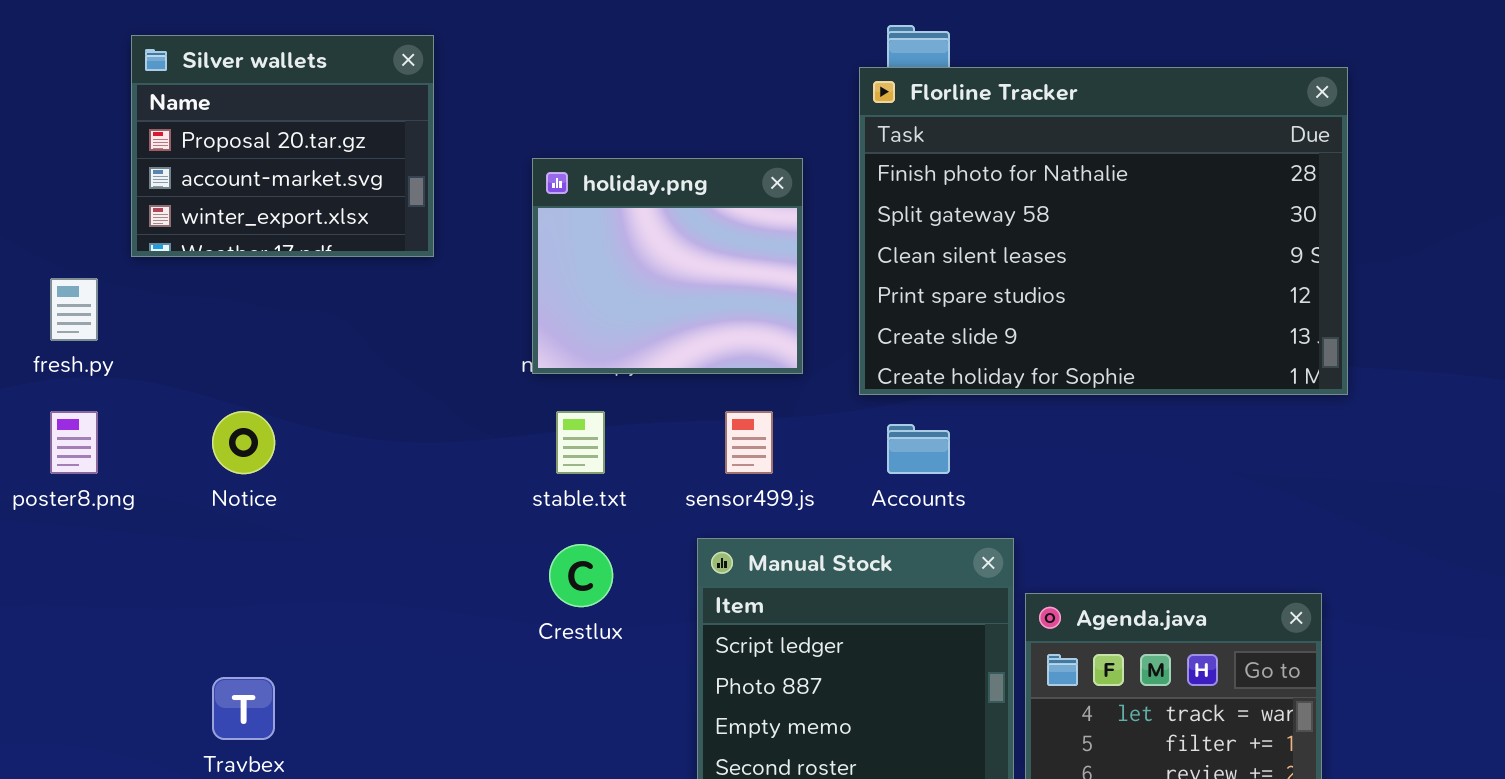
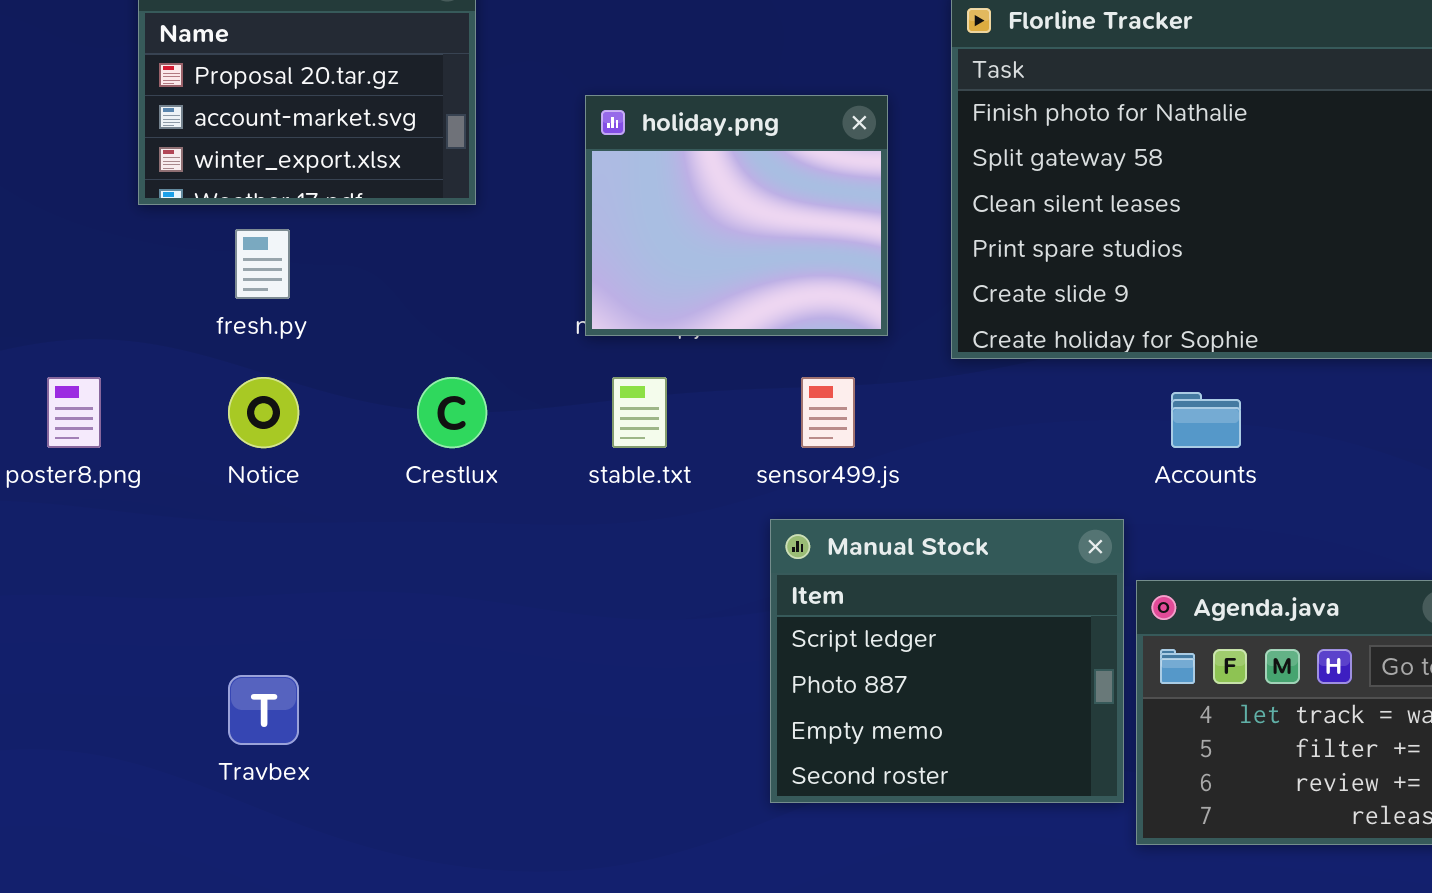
fresh.py: [50,278,98,341] -> [235,229,290,299], moved
Accounts: [887,424,950,474] -> [1171,392,1241,448], moved
Crestlux: [549,544,613,607] -> [417,377,487,448], moved

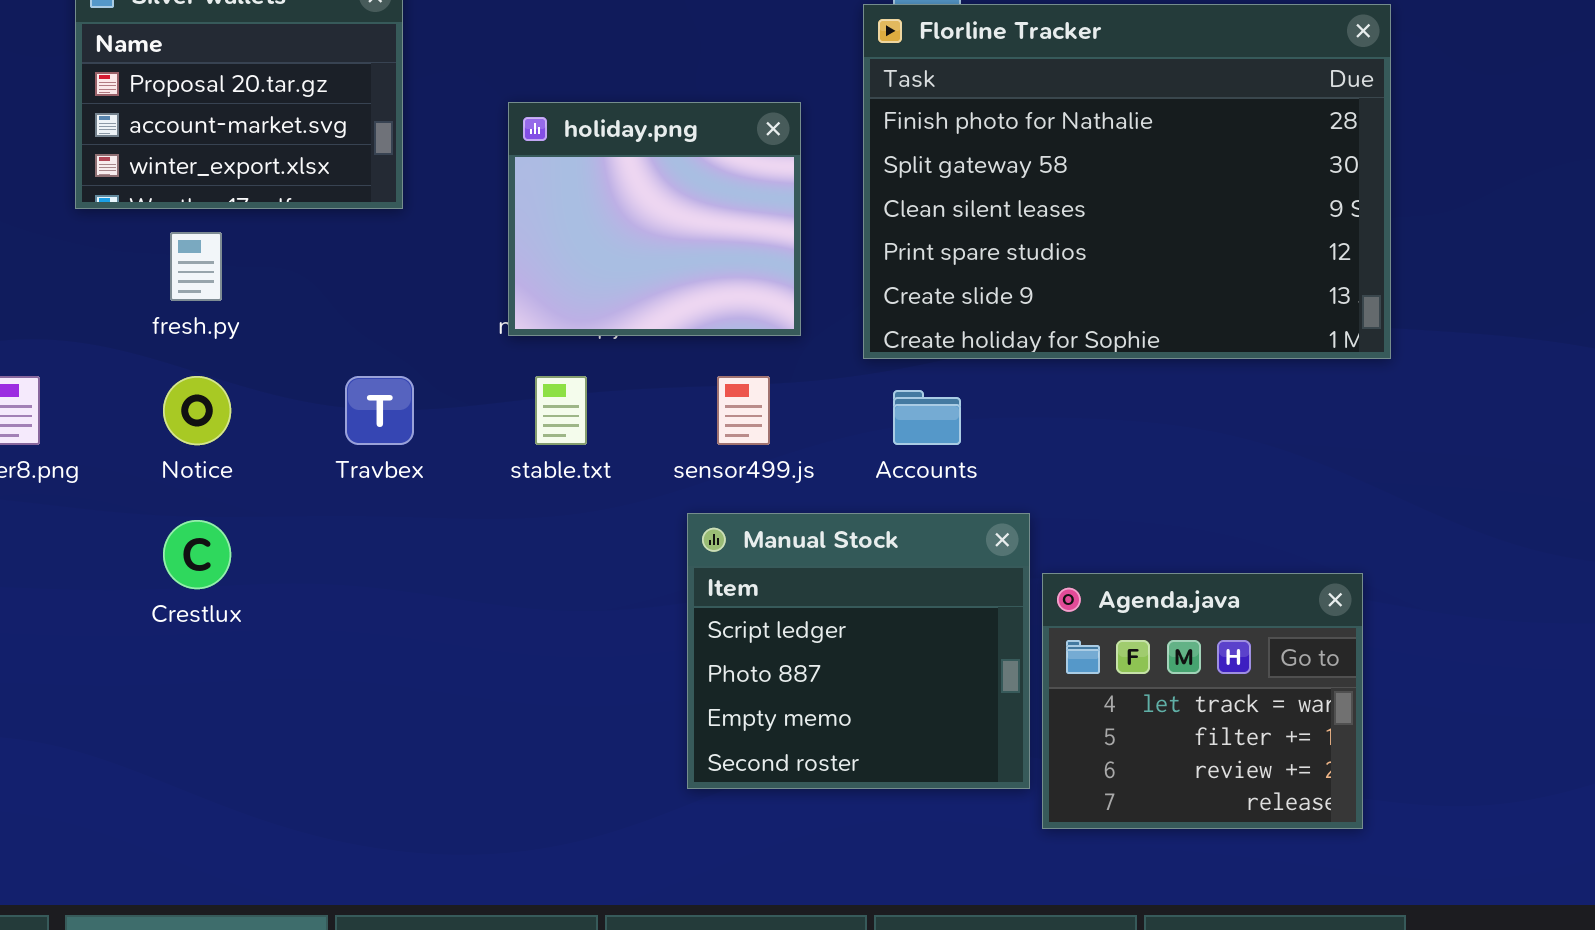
Crestlux: [417,377,487,448] -> [163,520,231,589], moved
Accounts: [1171,392,1241,448] -> [893,390,961,445], moved
Travbex: [228,675,299,745] -> [345,376,414,445], moved

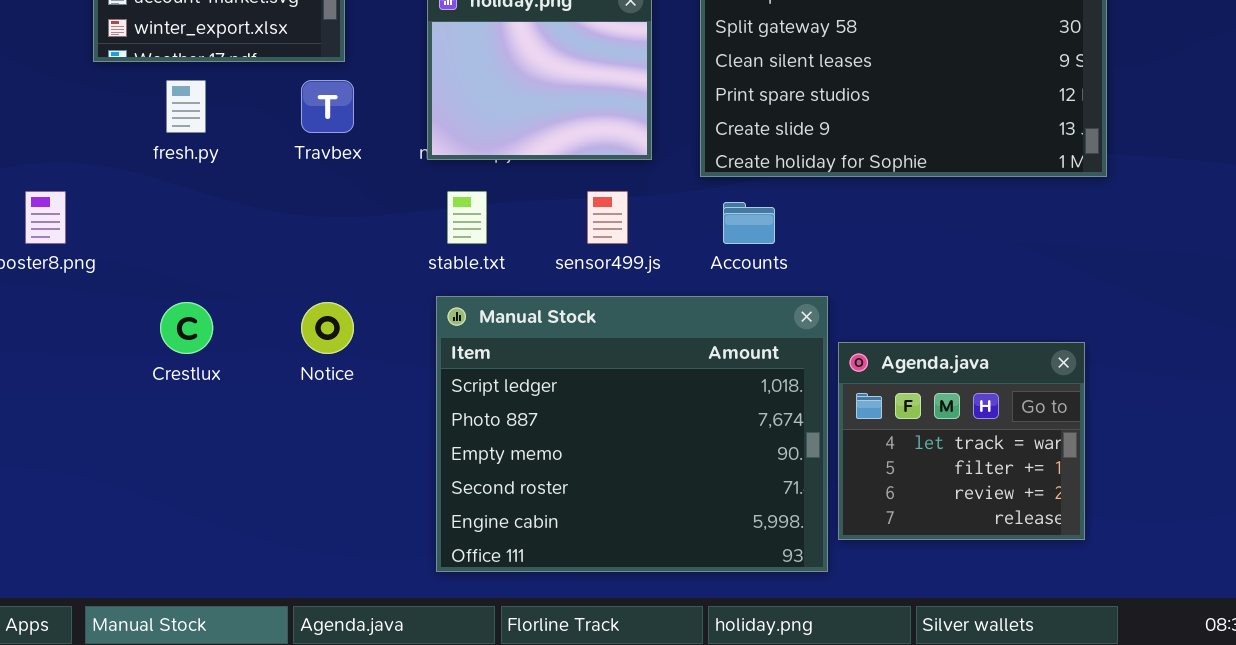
Notice: [163,376,231,445] -> [301,302,354,354], moved
Travbex: [345,376,414,445] -> [301,80,354,133], moved
Manual Stock: [687,513,1030,789] -> [436,296,828,572], resized

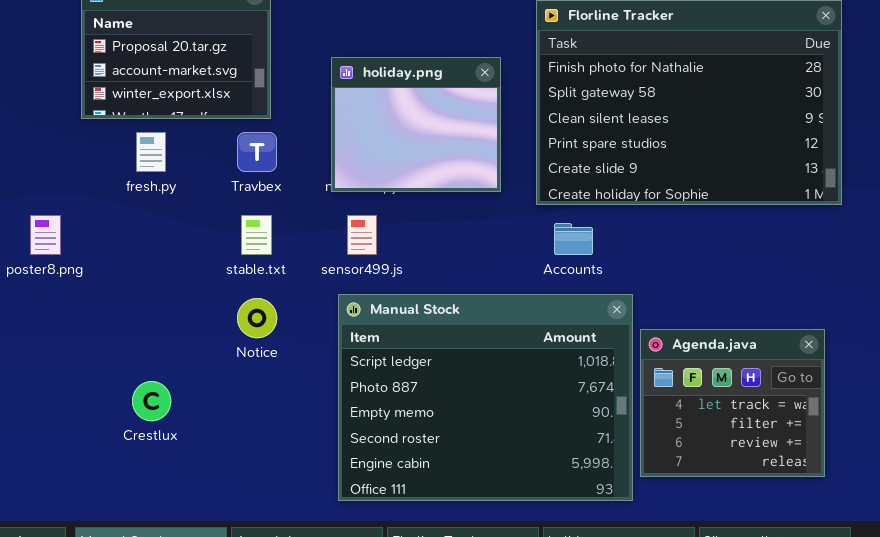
stable.txt: [447,191,487,244] -> [241,215,272,255], moved
sensor499.js: [587,191,628,244] -> [347,215,377,255], moved
Crestlux: [160,302,213,354] -> [132,381,171,421], moved

